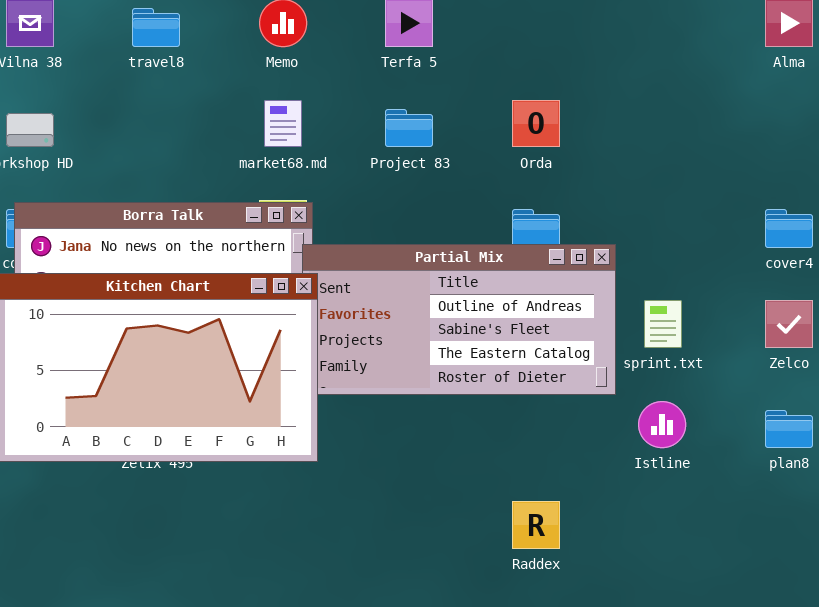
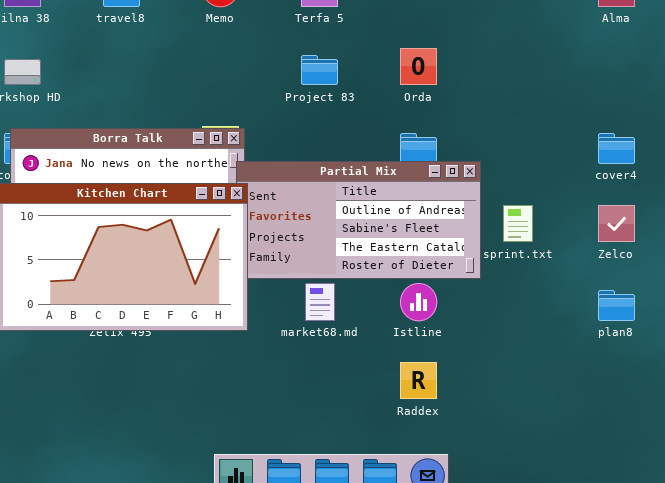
market68.md: [264,100,302,147] -> [305,283,335,321], moved
Istline: [638,401,686,448] -> [400,283,437,321], moved

